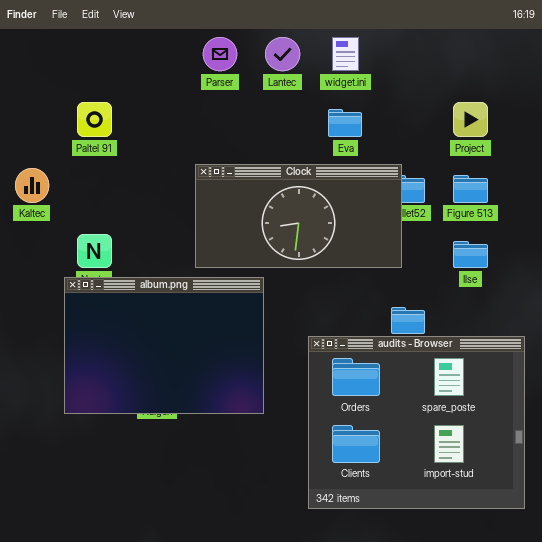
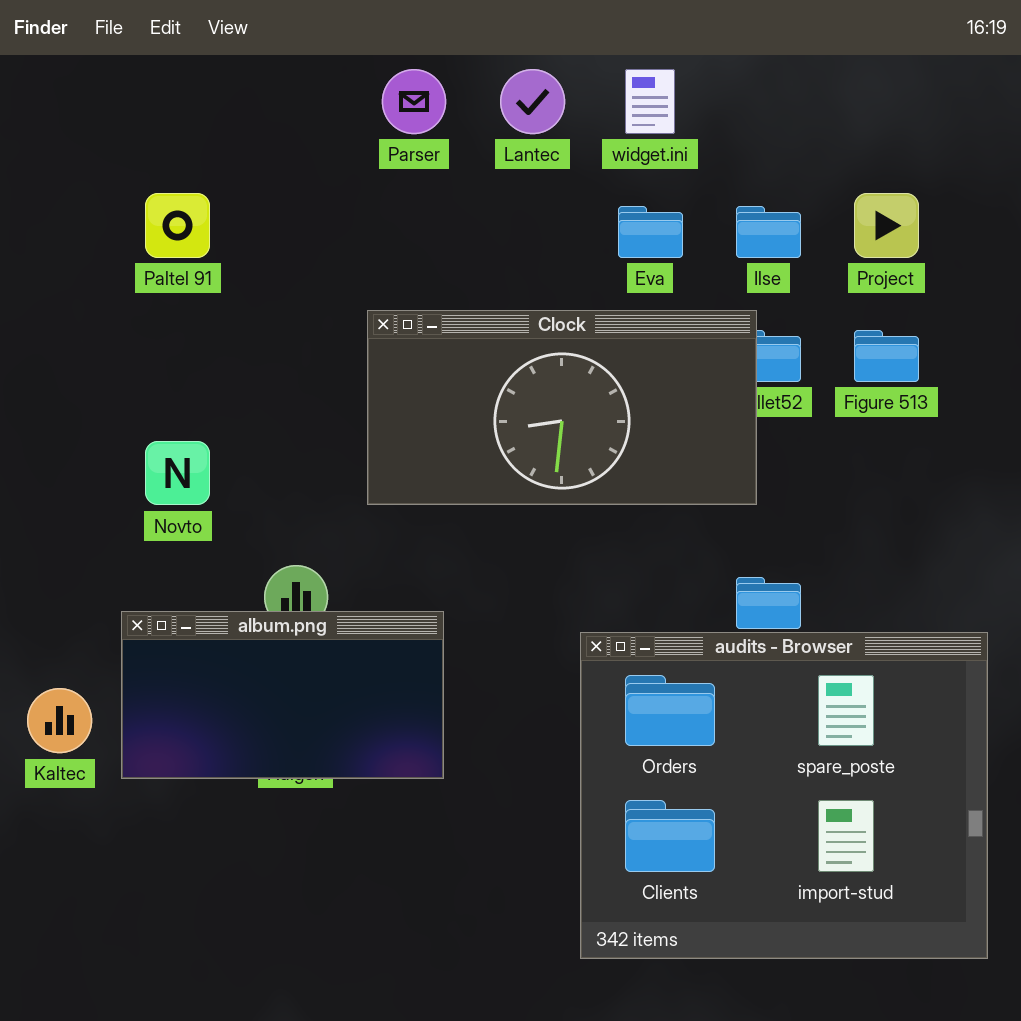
Kaltec: [15,168,49,203] -> [27,688,92,753], moved
Ilse: [453,241,488,268] -> [736,206,801,258], moved
album.png: [64,277,264,414] -> [121,611,444,779], resized

